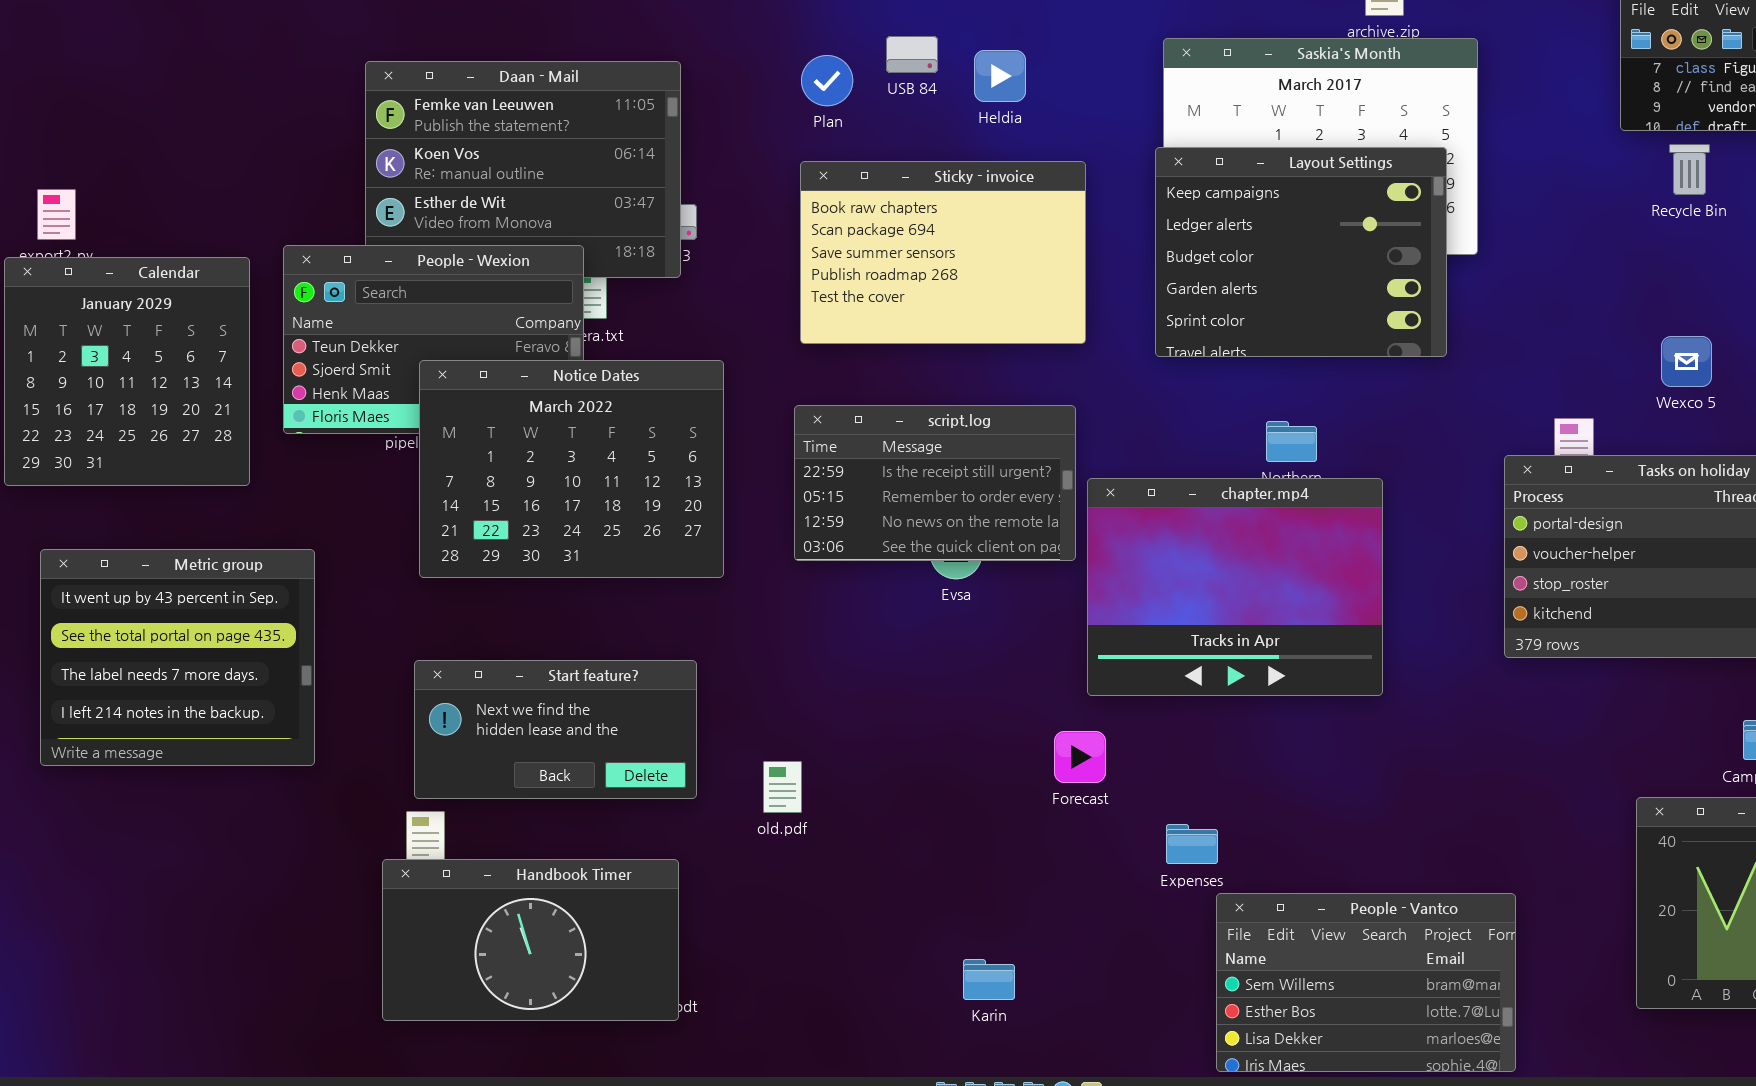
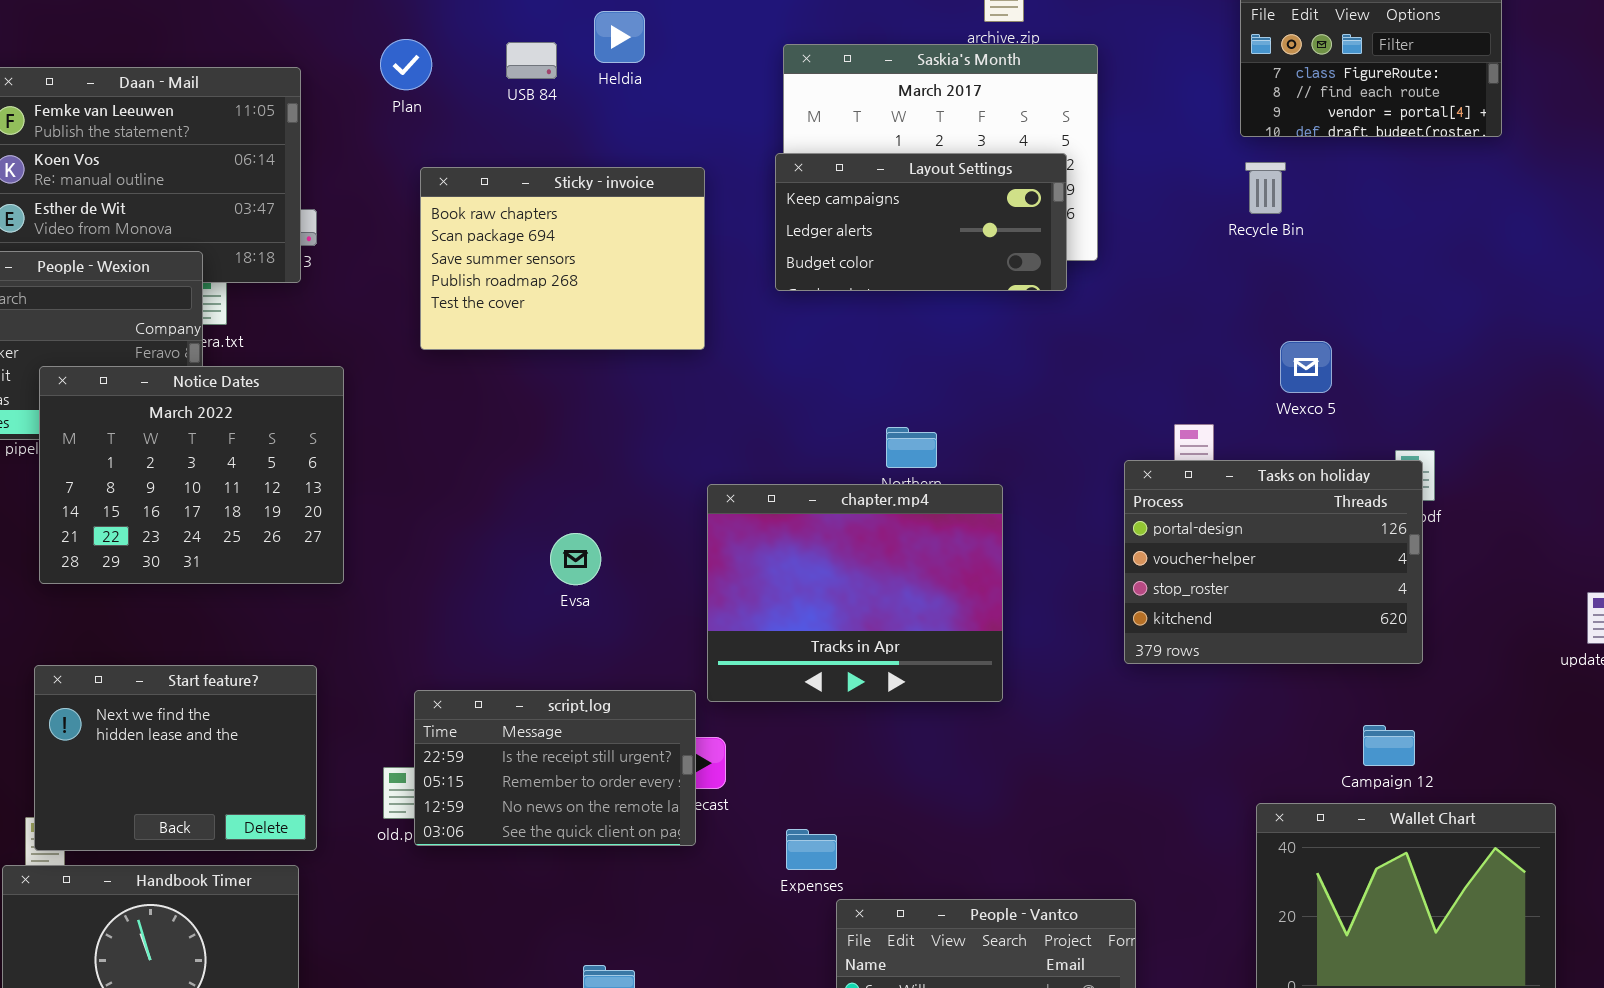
Heldia: [974,50,1026,102] -> [594,11,645,63], moved
Plan: [801,55,853,106] -> [380,39,432,90], moved
Recycle Bin: [1669,144,1710,195] -> [1245,162,1286,214], moved
Layout Settings: [1155,147,1447,357] -> [775,153,1067,291], resized
script.log: [794,405,1076,561] -> [414,690,696,846], moved
Start feature?: [414,660,697,799] -> [34,665,317,851], resized

